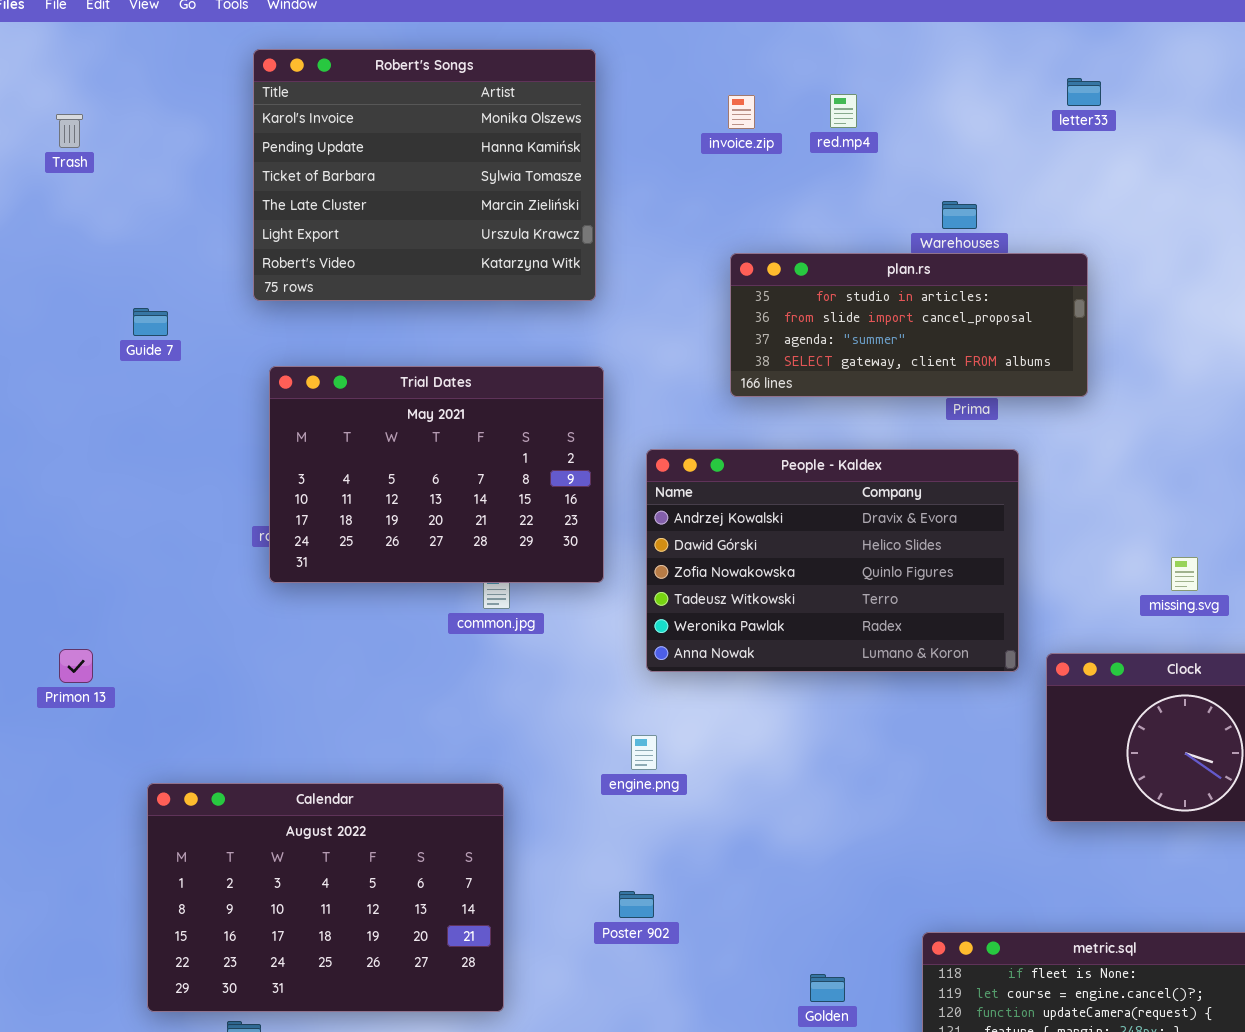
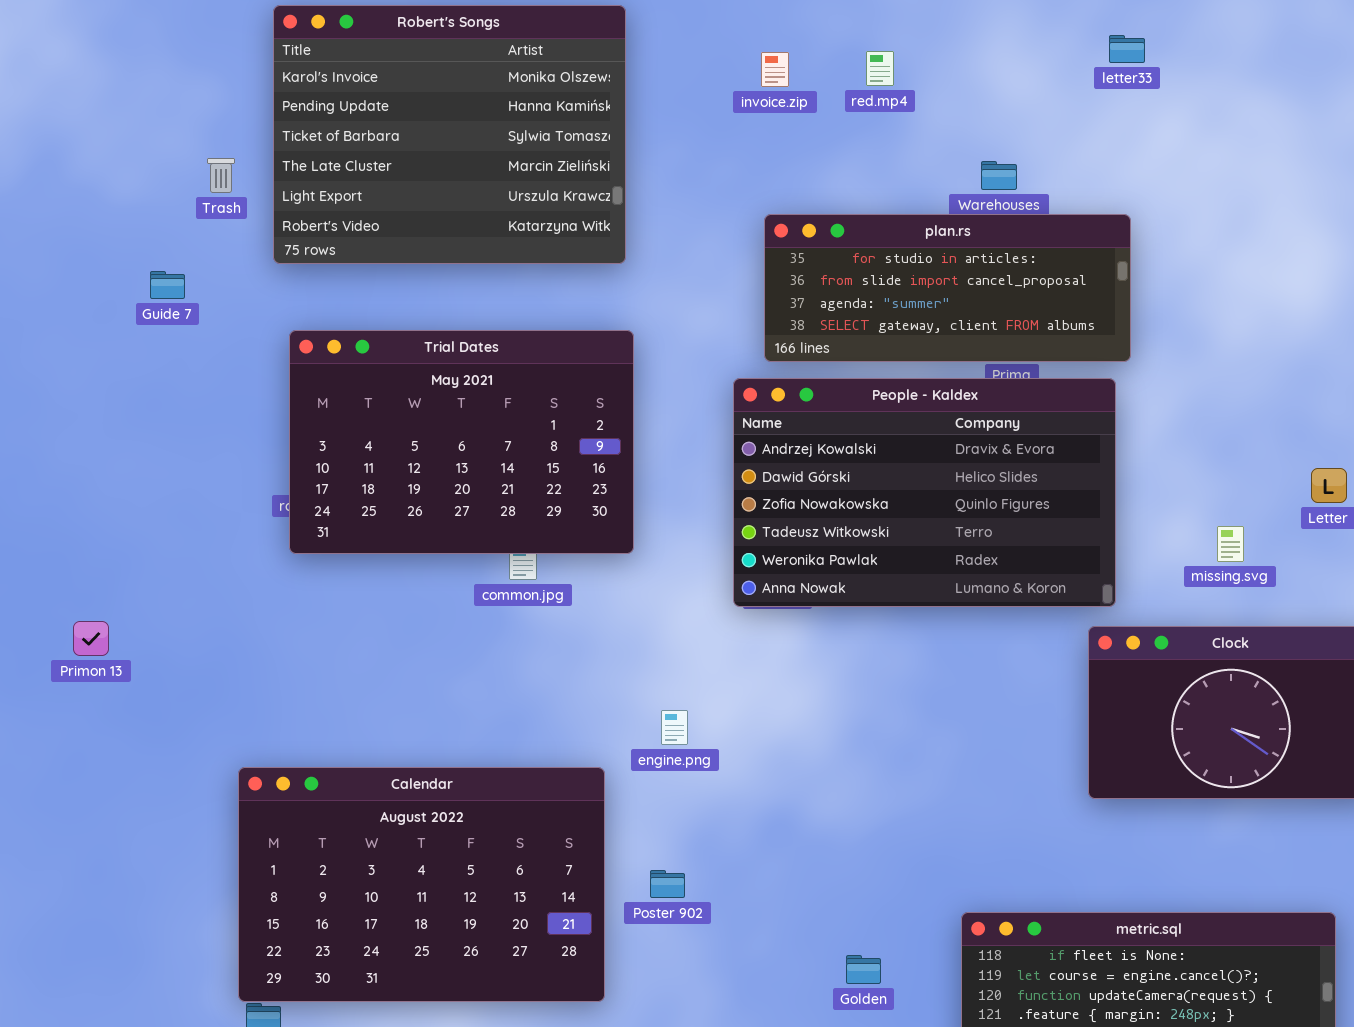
Trash: [56,114,83,148] -> [207,158,235,193], moved
People - Kaldex: [646,449,1019,672] -> [733,378,1116,607], moved
Calendar: [147,783,504,1012] -> [238,767,605,1002], moved

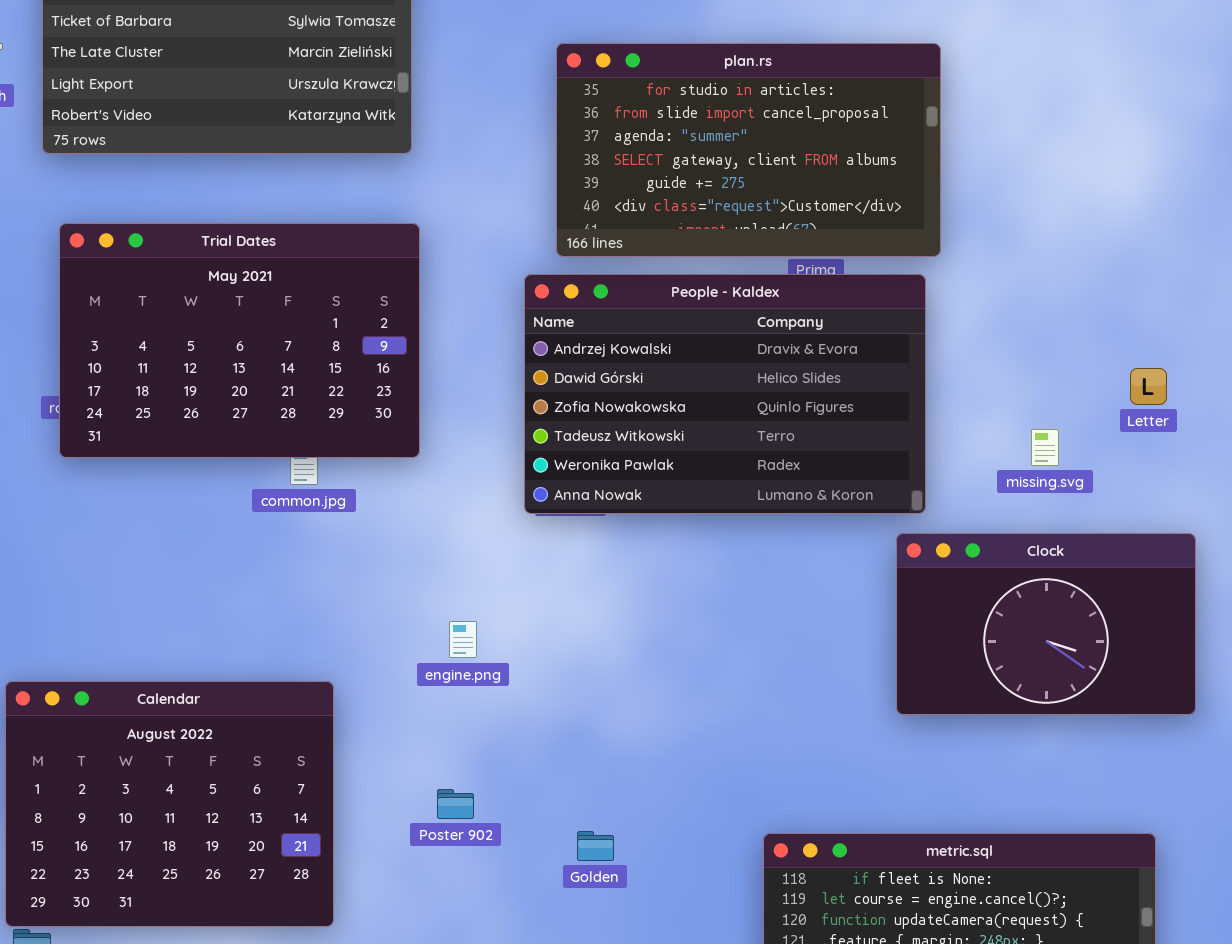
plan.rs: [764,214,1131,362] -> [556,43,941,257], resized
Calendar: [238,767,605,1002] -> [5,681,334,927], resized
Golden: [846,955,881,984] -> [577,831,614,861], moved

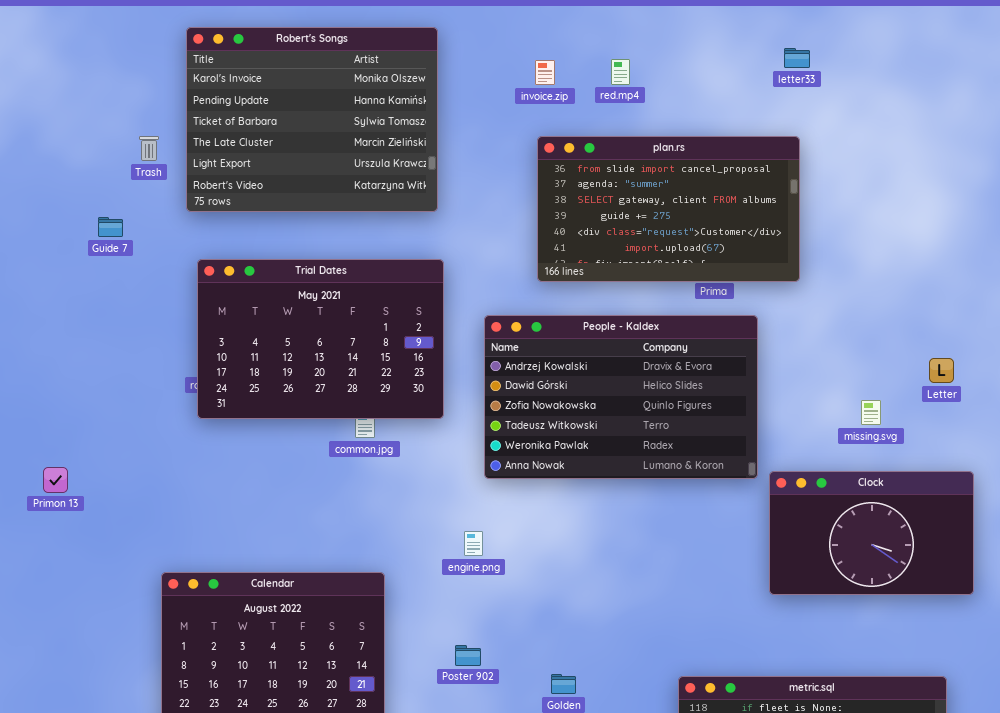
plan.rs: [556,43,941,257] -> [537,136,800,282], scrolled down 1 row
People - Kaldex: [524,274,926,514] -> [484,315,758,479], moved

